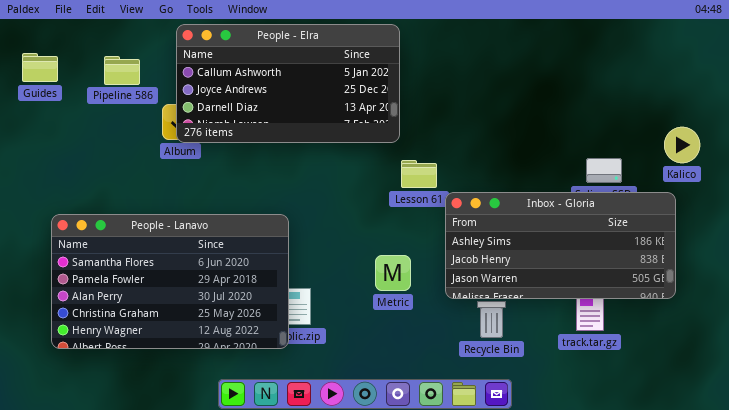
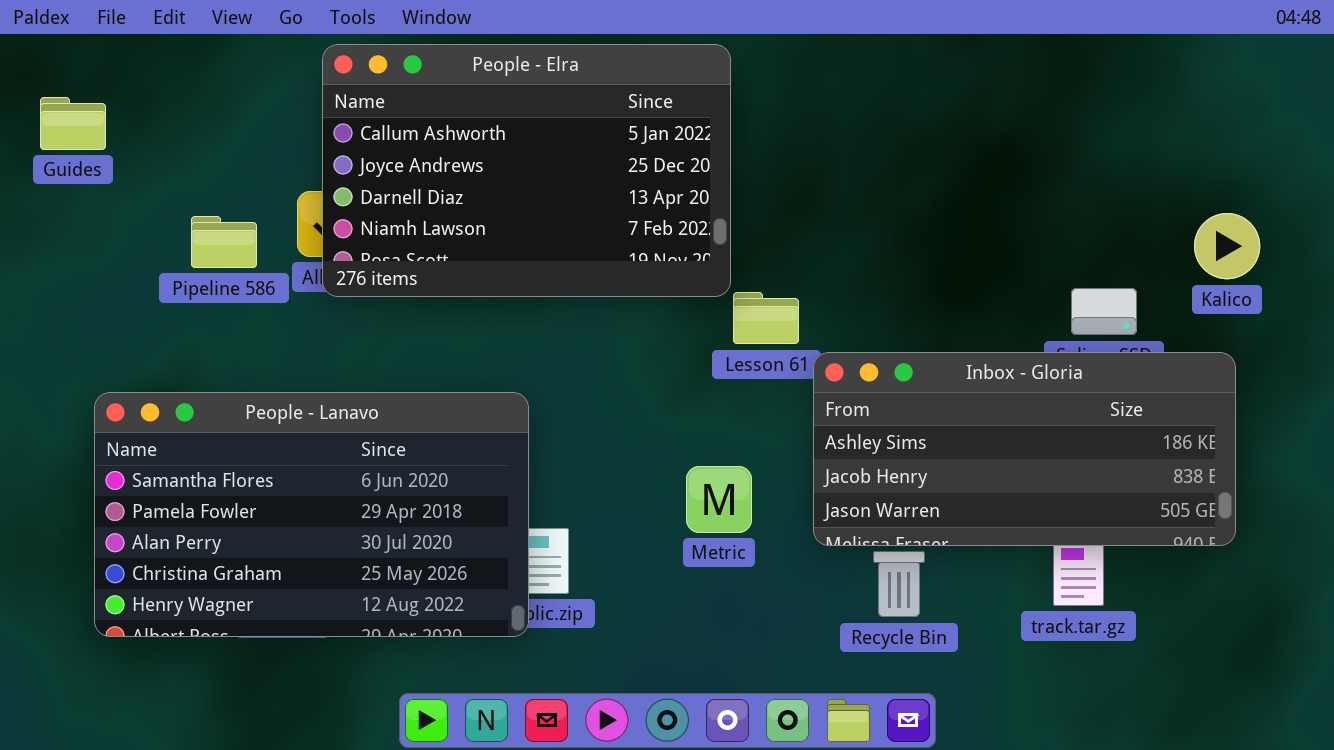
People - Elra: [176,24,400,143] -> [322,44,731,297], resized
Pipeline 586: [104,56,140,85] -> [191,216,257,268], moved
Kalico: [664,127,700,163] -> [1194,213,1260,279], moved

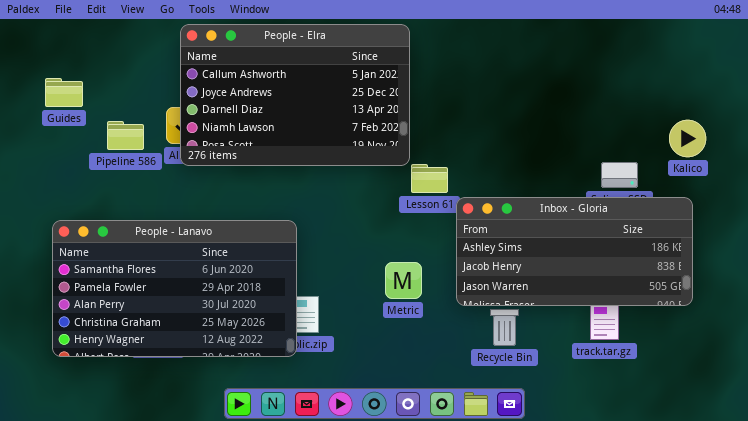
Guides: [40,97,106,150] -> [45,78,83,107], moved

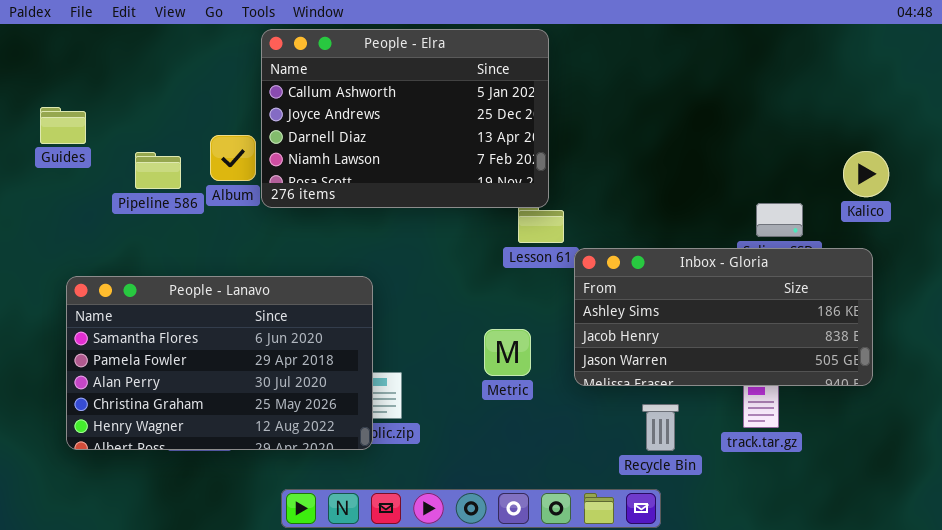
People - Elra: [180,24,410,166] -> [261,29,549,208], moved
Guides: [45,78,83,107] -> [40,107,86,144], moved
Recycle Bin: [490,309,519,346] -> [642,404,679,451], moved

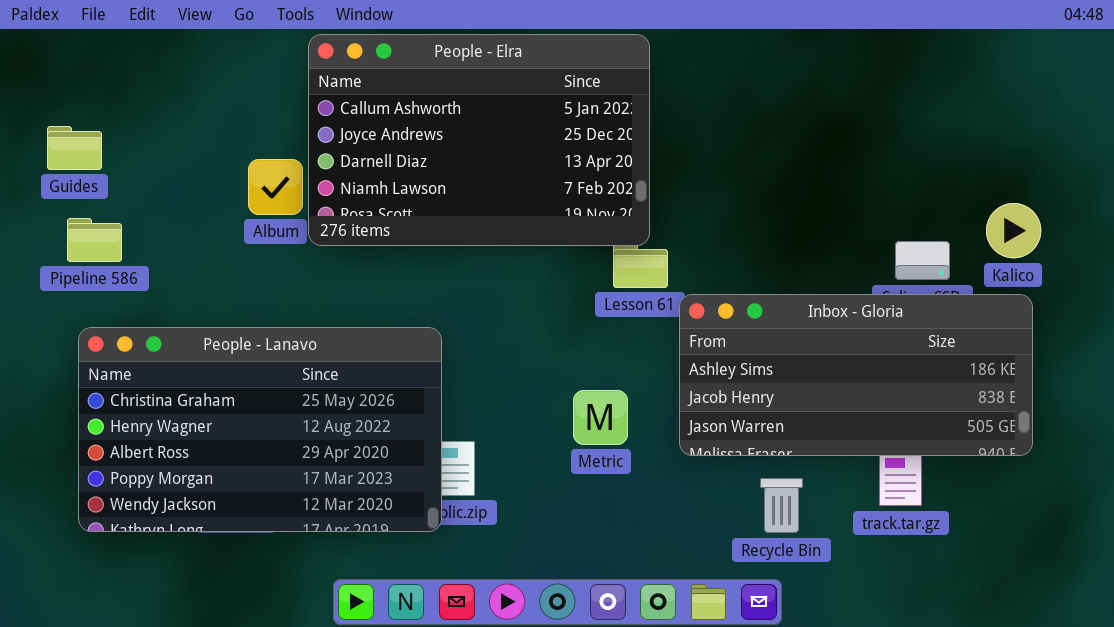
Kalico: [843,151,889,197] -> [986,203,1041,258], moved
Pipeline 586: [135,152,181,189] -> [67,218,122,262], moved
People - Lanavo: [66,276,373,450] -> [78,327,442,532], scrolled down 3 rows

